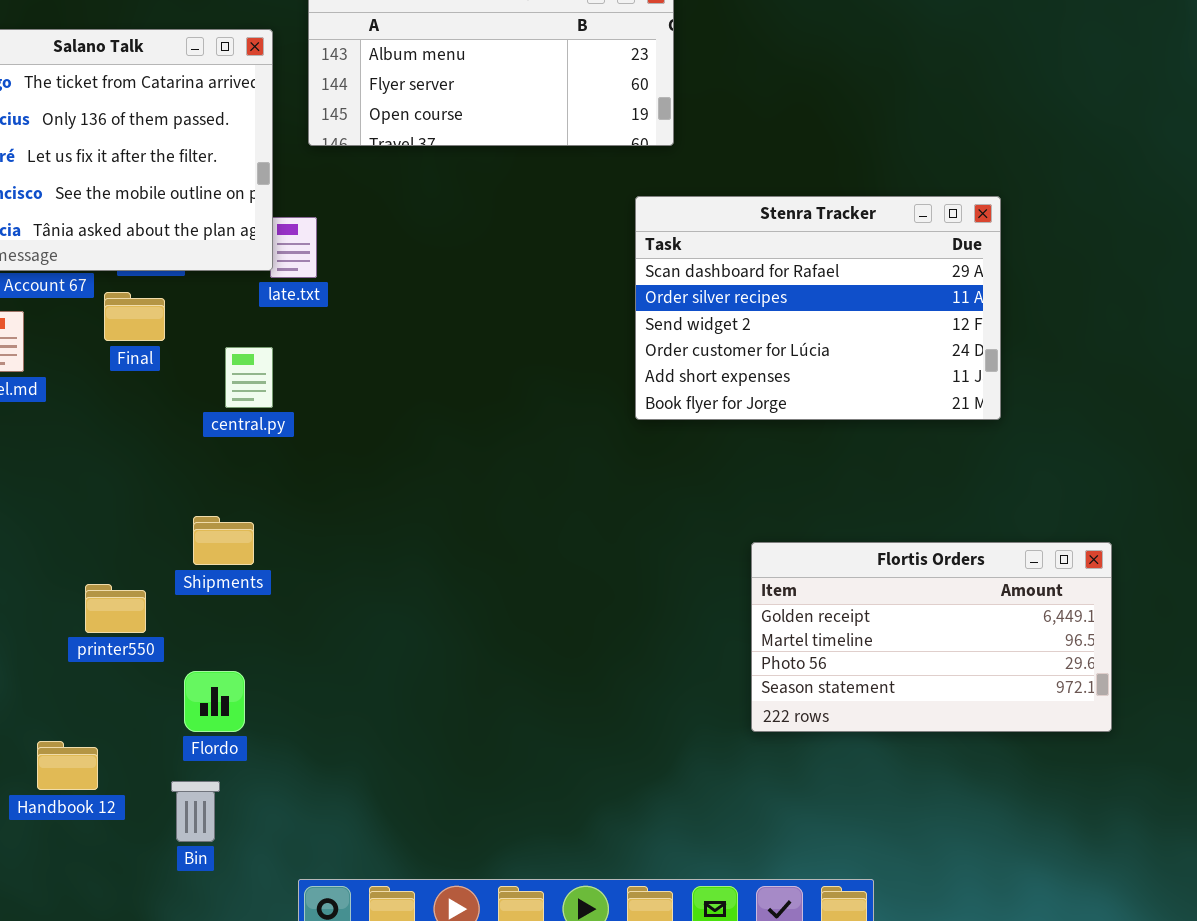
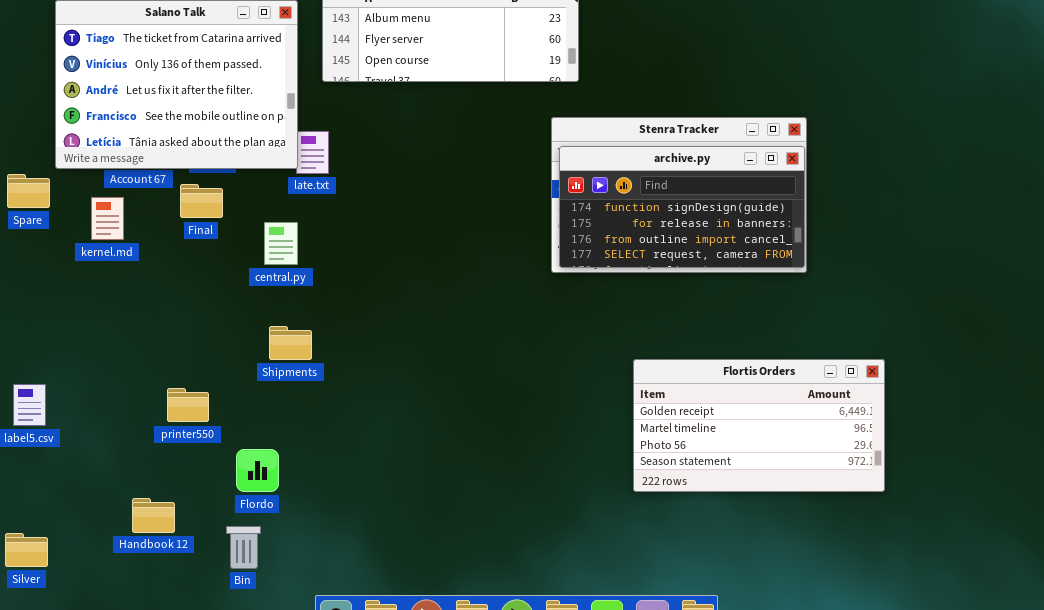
archive.py: none -> [559,146,805,268], opened
Shipments: [193,516,254,565] -> [269,326,312,360], moved

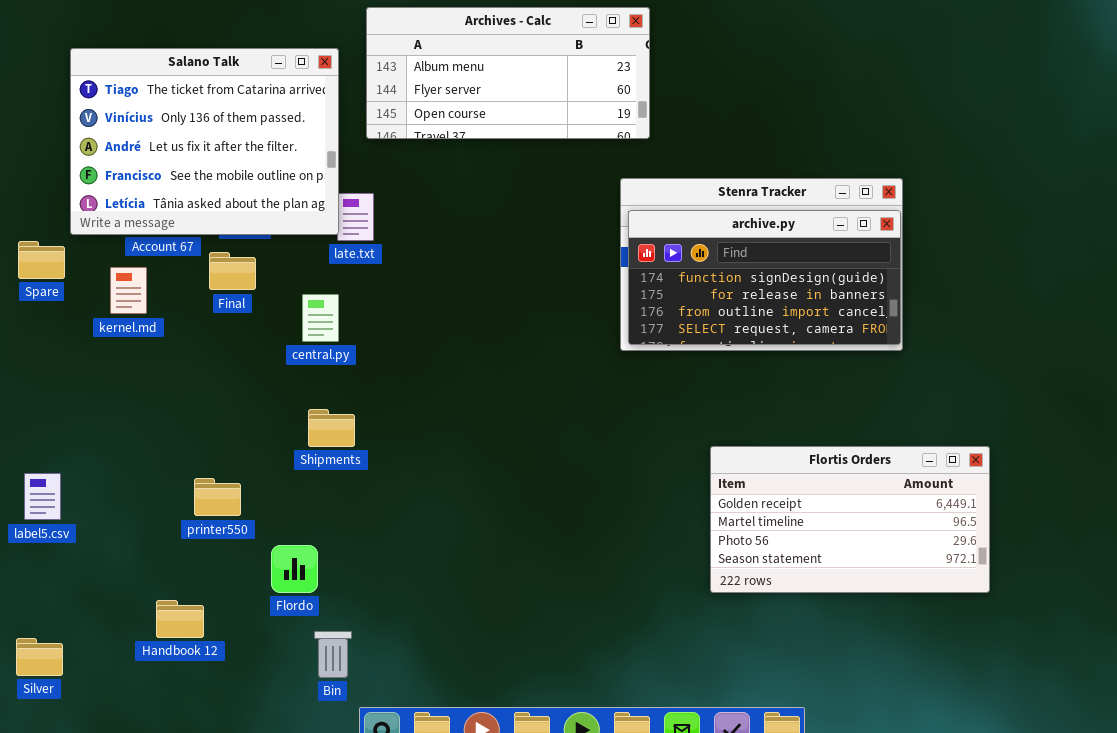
Bin: [226,526,261,569] -> [314,631,352,678], moved

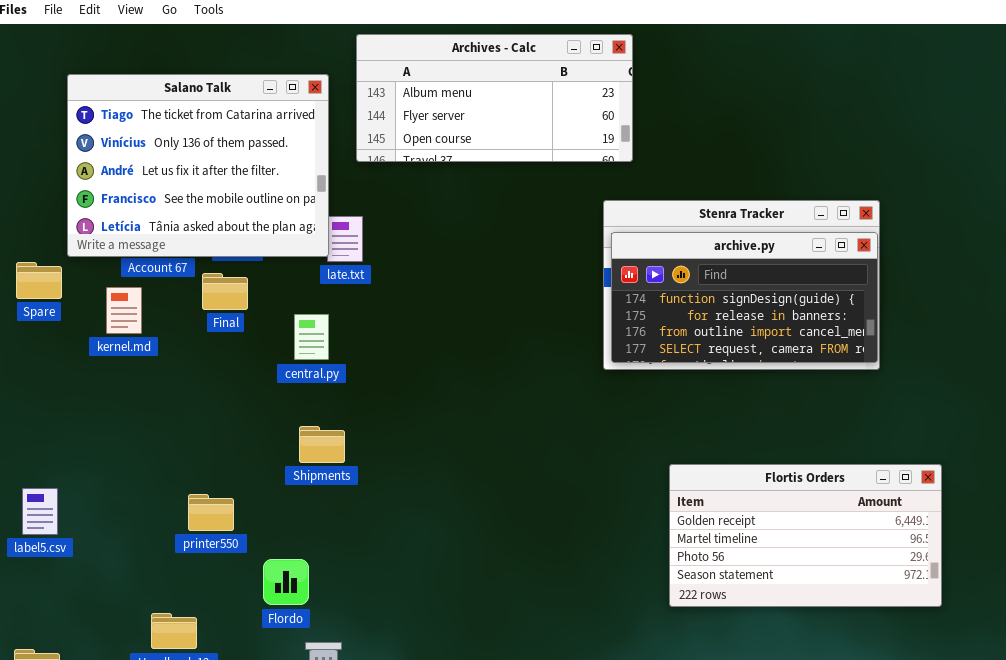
Flortis Orders: [710,446,990,593] -> [669,464,942,607], moved

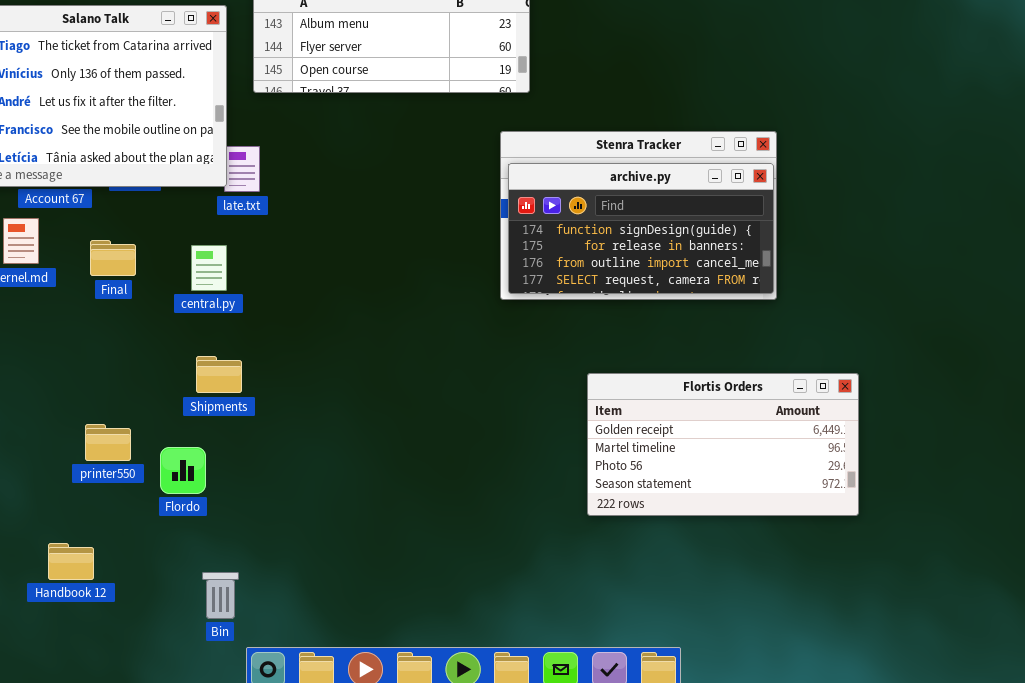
Final: [202,273,248,310] -> [90,240,136,276], moved
Flortis Orders: [669,464,942,607] -> [587,373,859,516], moved
Flordo: [263,559,309,605] -> [160,447,206,494], moved

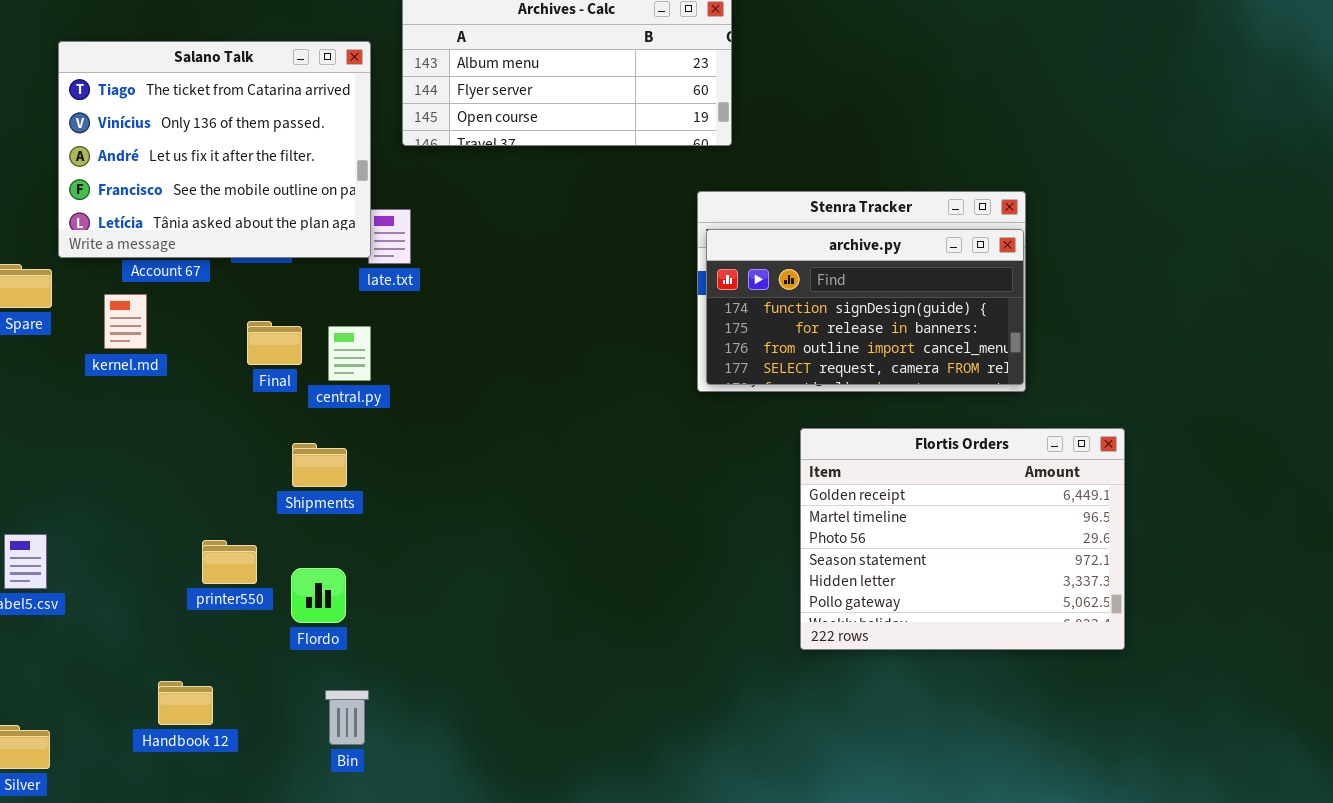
Final: [90,240,136,276] -> [247,321,302,365], moved
Shipments: [196,356,242,393] -> [292,443,347,487], moved
Flortis Orders: [587,373,859,516] -> [800,428,1125,650], resized
Bin: [202,572,239,619] -> [325,690,369,745], moved

